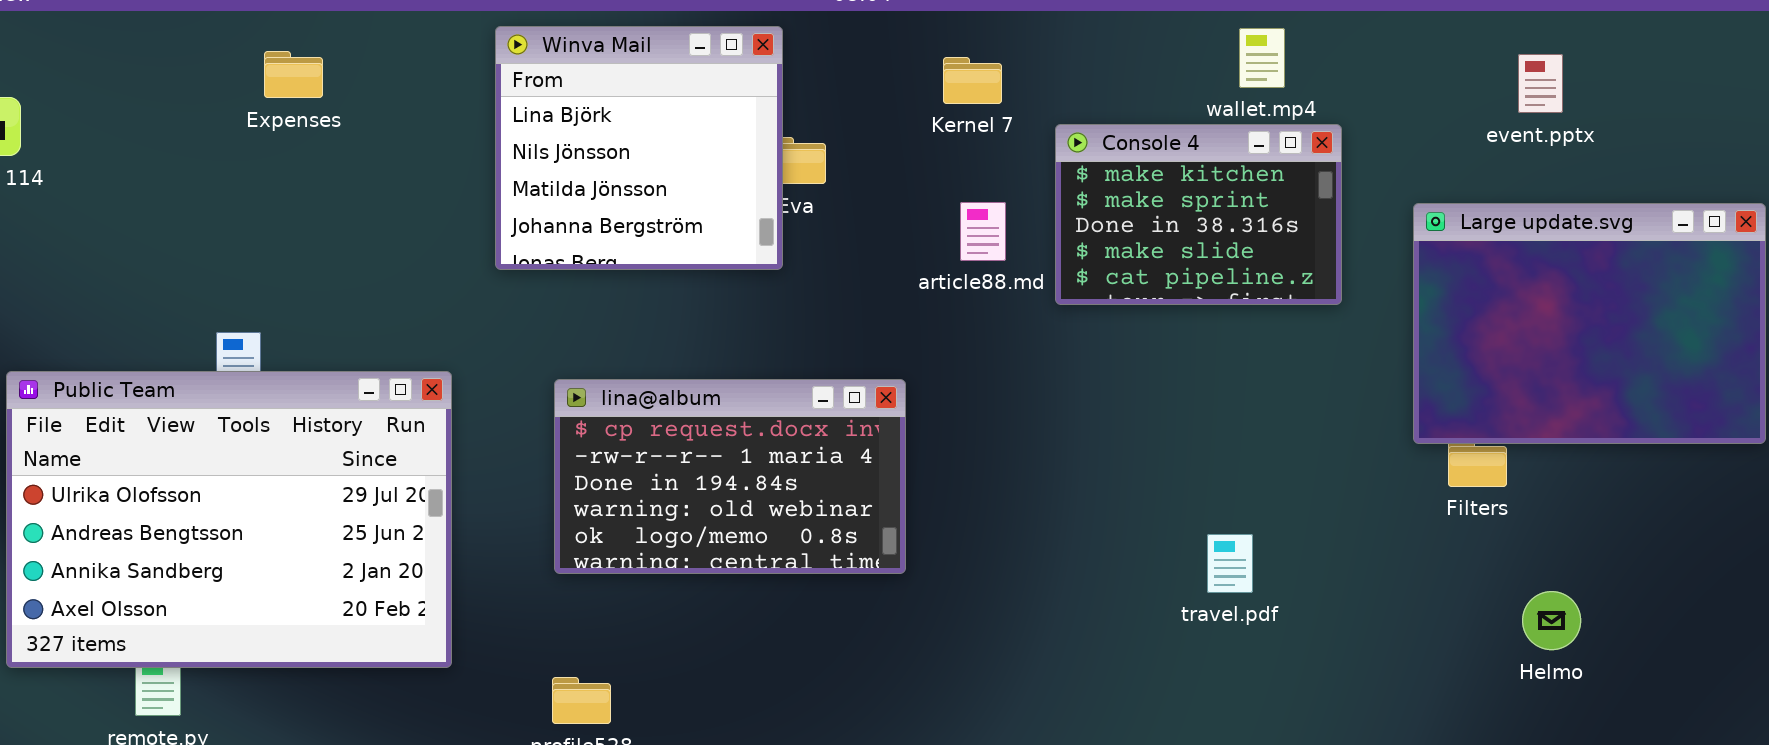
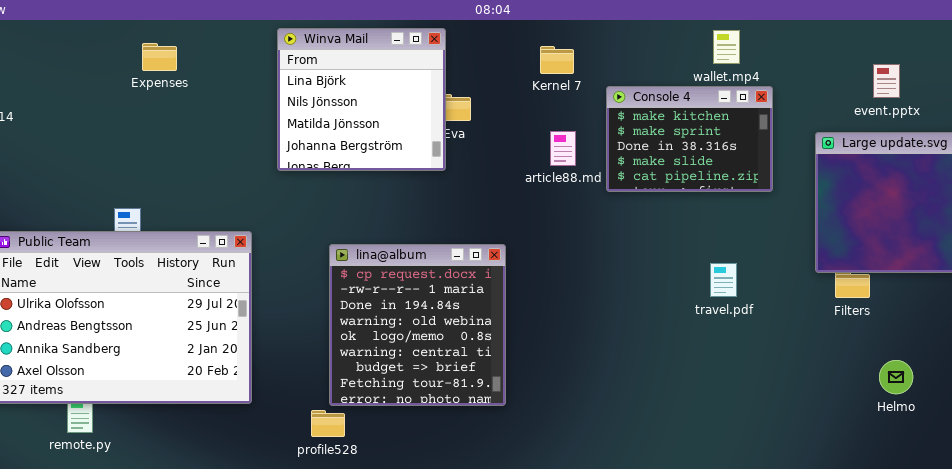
event.pptx: [1518,54,1563,113] -> [873,64,900,98], moved
lina@album: [554,379,906,574] -> [329,244,506,406], moved, resized
travel.pdf: [1207,534,1253,593] -> [710,263,737,297], moved

